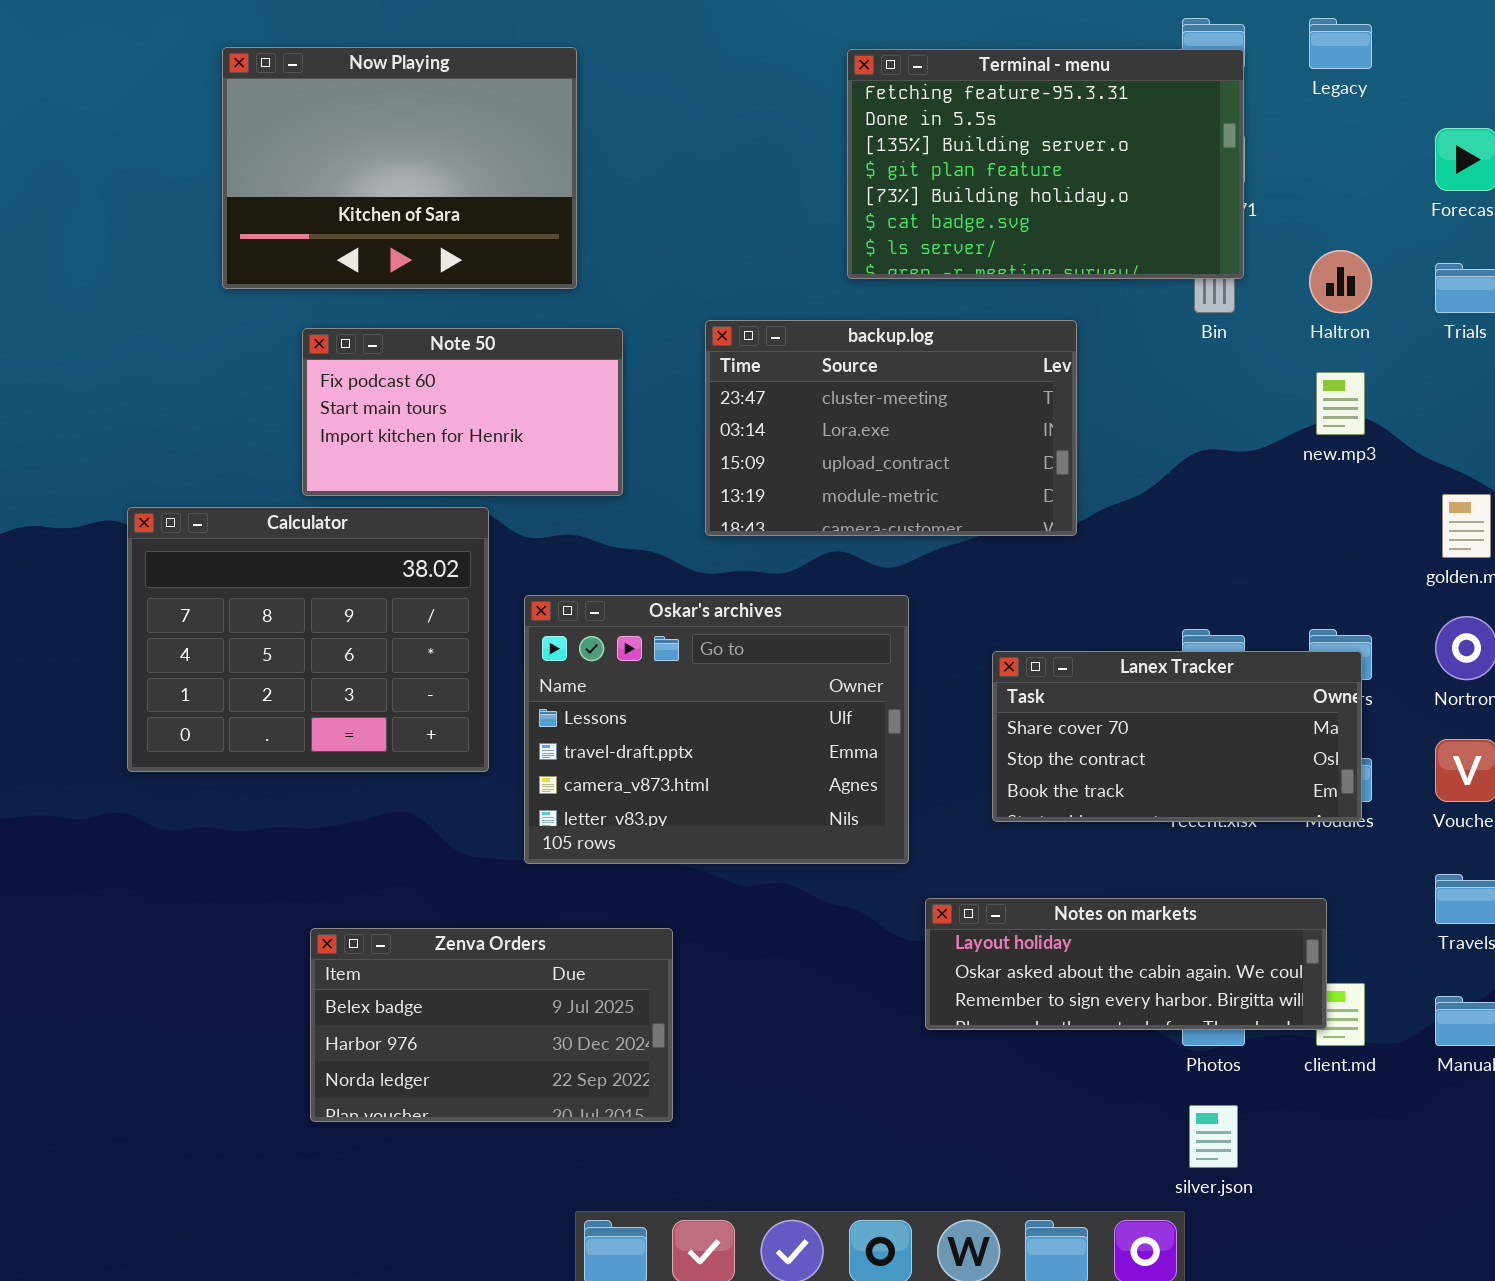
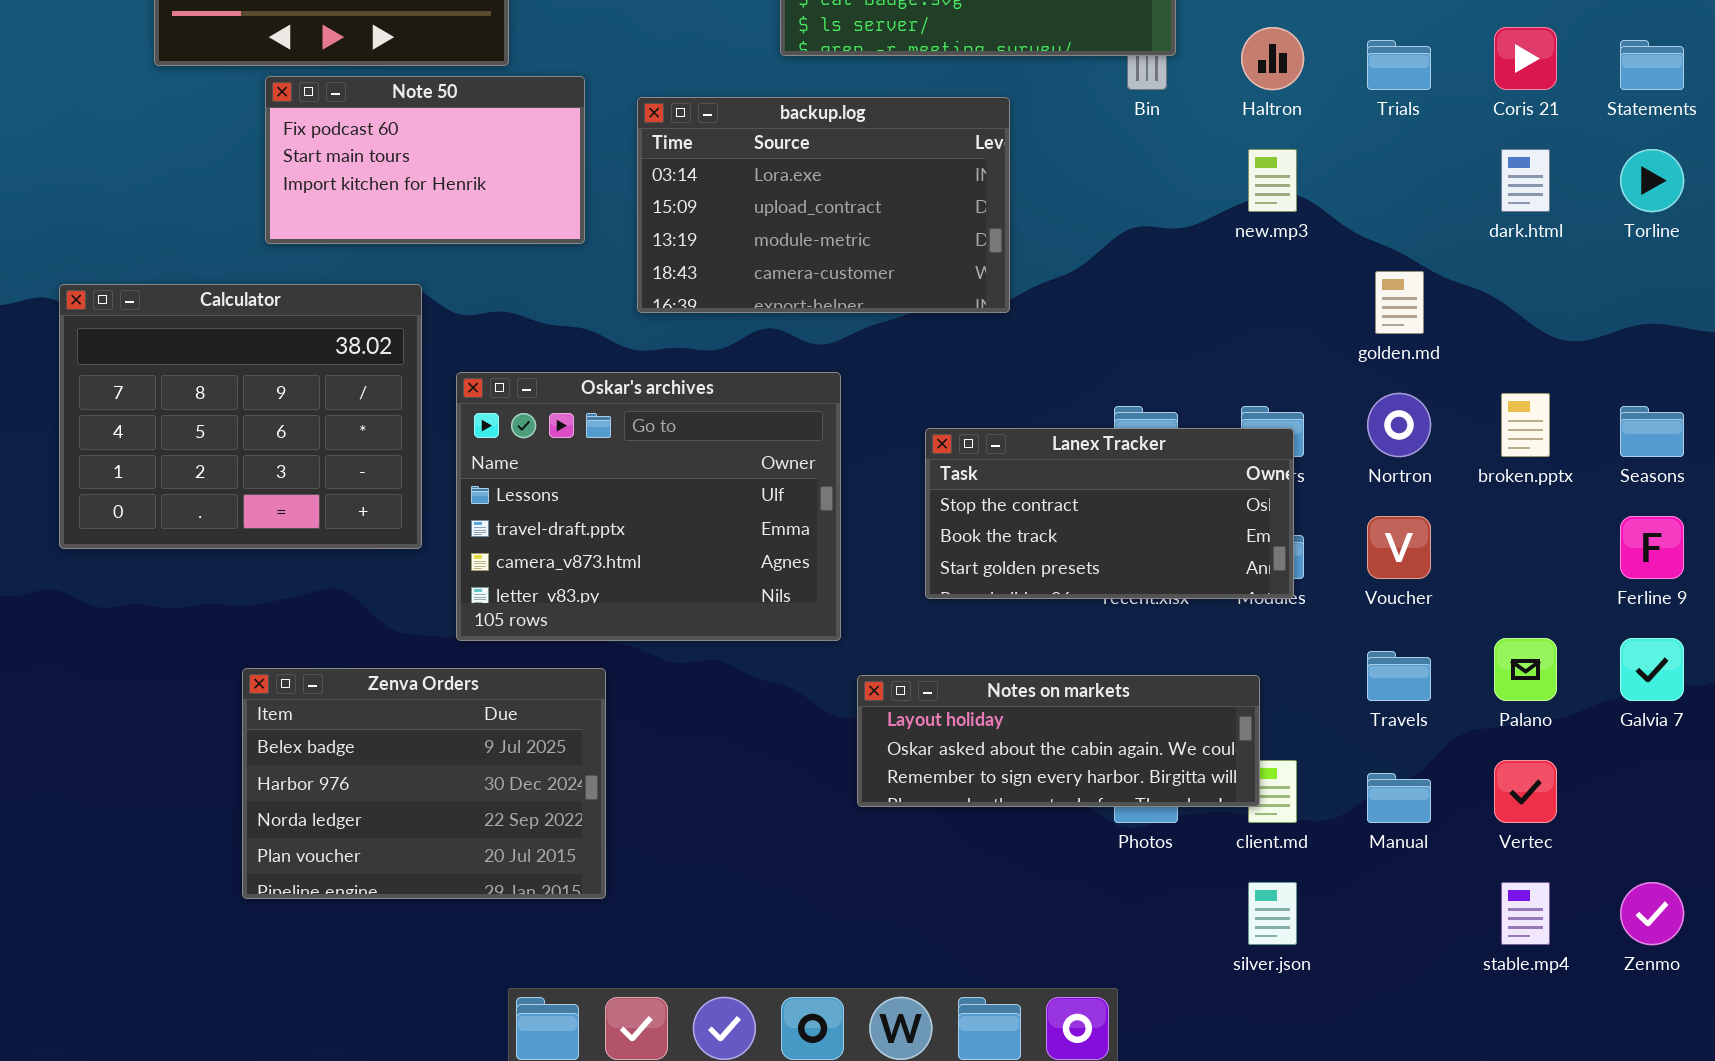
backup.log: [705,320,1077,536] -> [637,97,1010,313], scrolled down 1 row
Note 50: [302,328,623,496] -> [265,76,585,244], moved
Lanex Tracker: [992,651,1362,822] -> [925,428,1294,599], scrolled down 1 row
Zenva Orders: [310,928,673,1122] -> [242,668,606,899], resized
silver.json: [1189,1105,1238,1168] -> [1248,882,1297,945], moved

